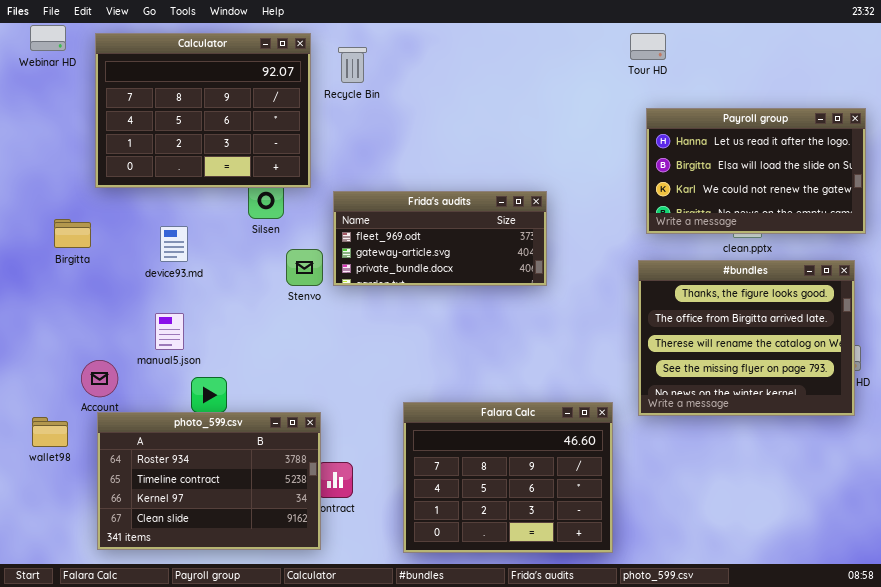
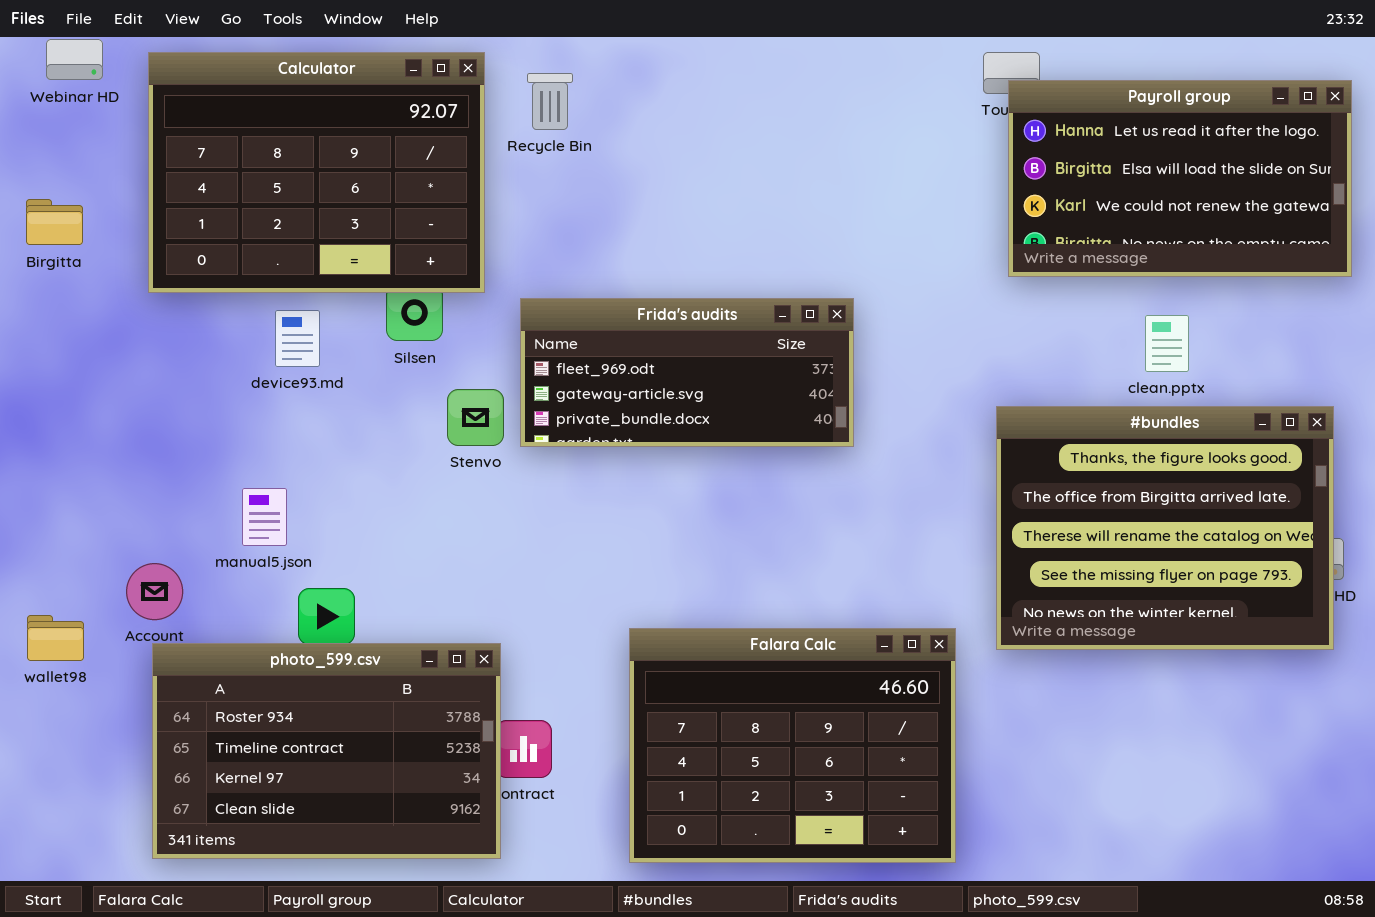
Payroll group: [646,108,866,234] -> [1008,80,1352,277], moved
Birgitta: [54,219,91,248] -> [26,199,83,245], moved
device93.md: [160,226,188,262] -> [275,310,320,367], moved
wallet98: [32,417,68,447] -> [27,615,84,661], moved

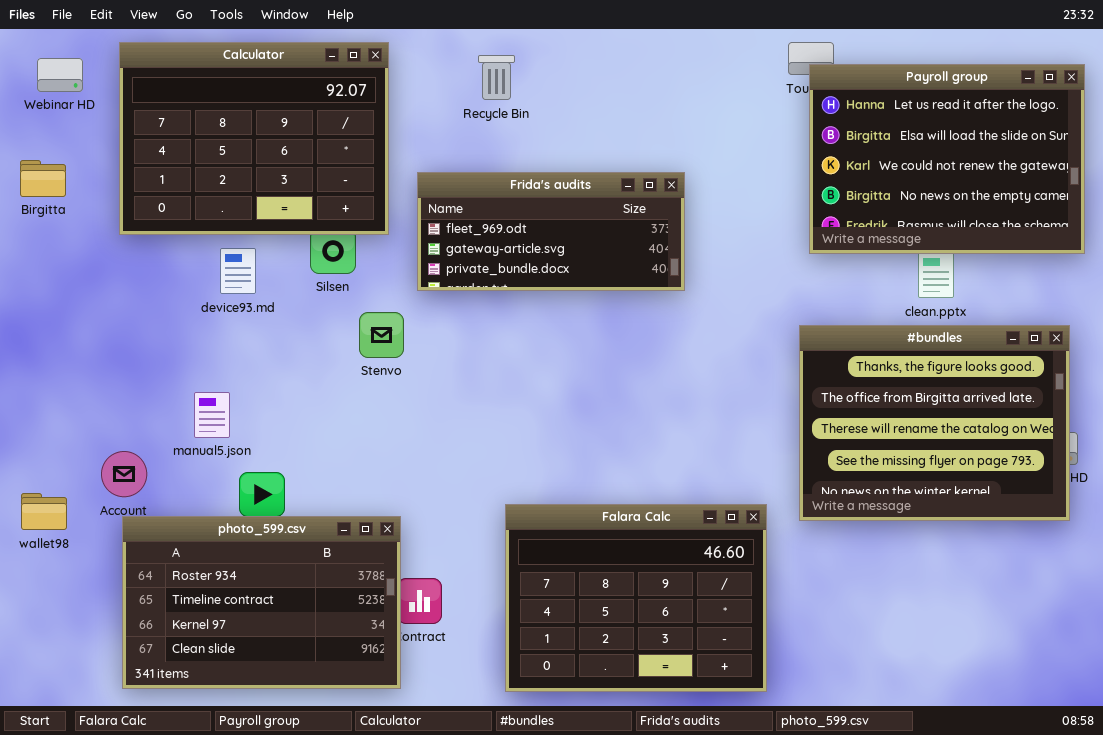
Webinar HD: [46,39,103,80] -> [37,58,83,92], moved
Recycle Bin: [527,73,573,130] -> [478,55,515,100], moved
Payroll group: [1008,80,1352,277] -> [809,64,1085,254], resized
Frida's audits: [520,298,854,447] -> [417,172,685,291], moved

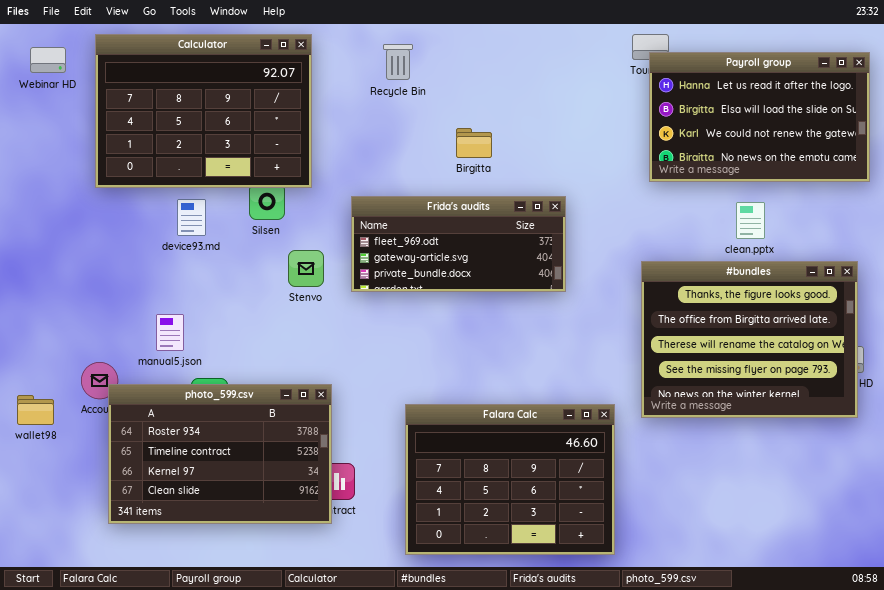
Payroll group: [809,64,1085,254] -> [649,52,870,182], resized
Birgitta: [20,160,66,197] -> [456,128,492,158], moved
Frida's audits: [417,172,685,291] -> [351,196,566,292], moved
photo_599.csv: [122,516,401,689] -> [108,384,332,524], moved

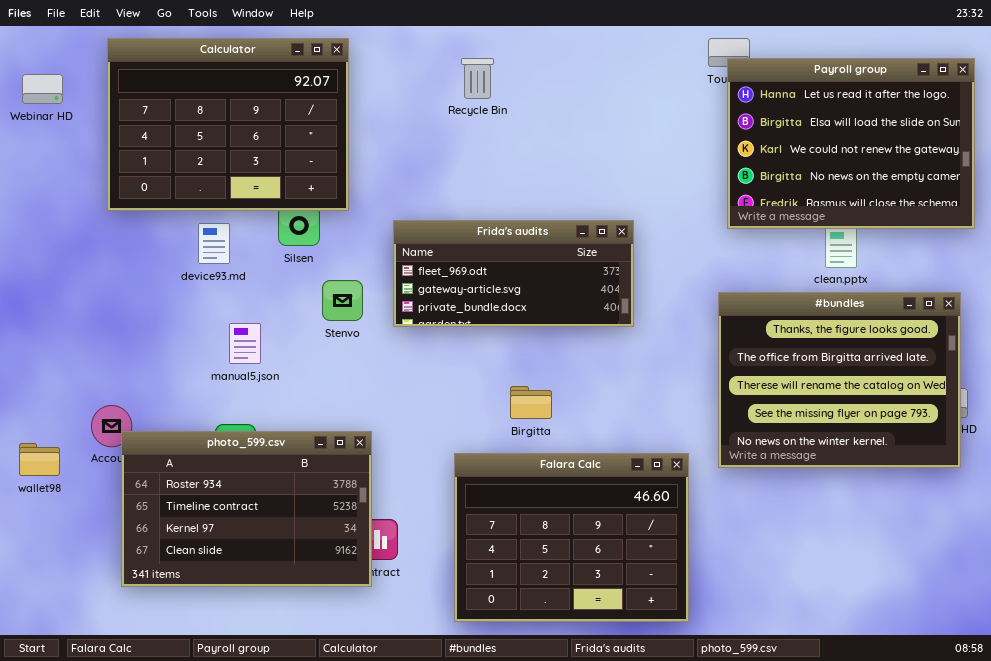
Recycle Bin: [383,44,413,80] -> [461,58,494,99], moved
Webinar HD: [30,47,66,73] -> [22,74,63,104], moved
Payroll group: [649,52,870,182] -> [727,58,975,229], resized
Birgitta: [456,128,492,158] -> [510,386,552,419], moved
manual5.json: [156,314,184,351] -> [229,323,261,364], moved

